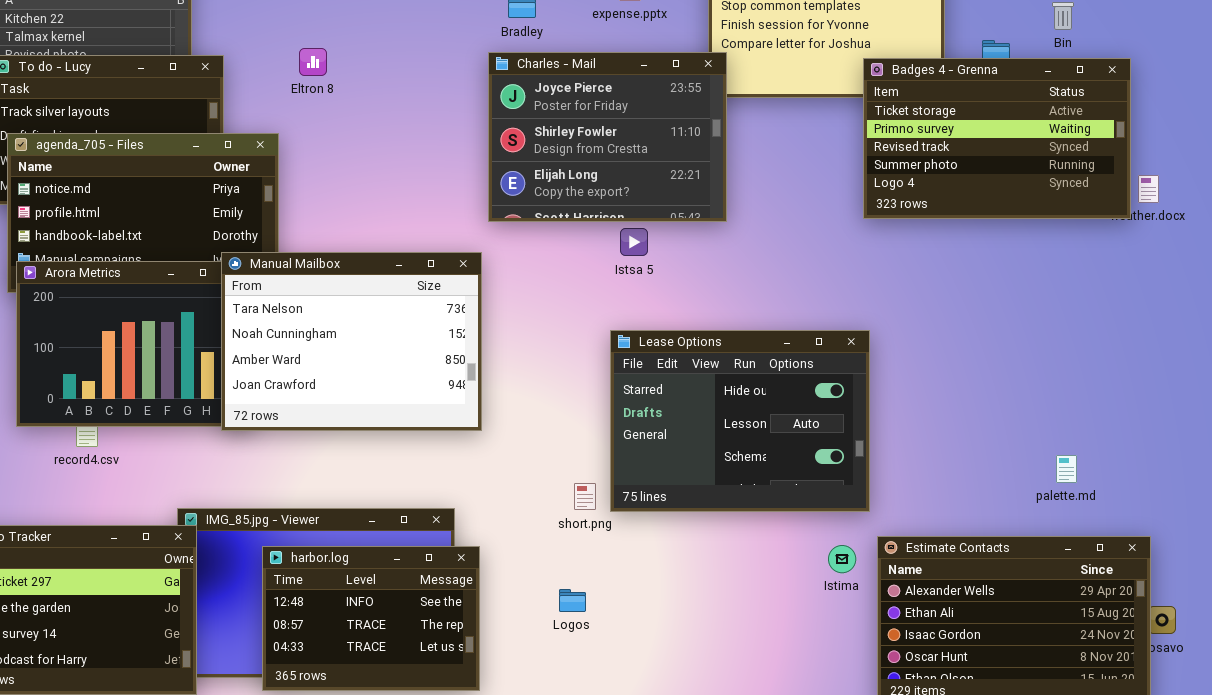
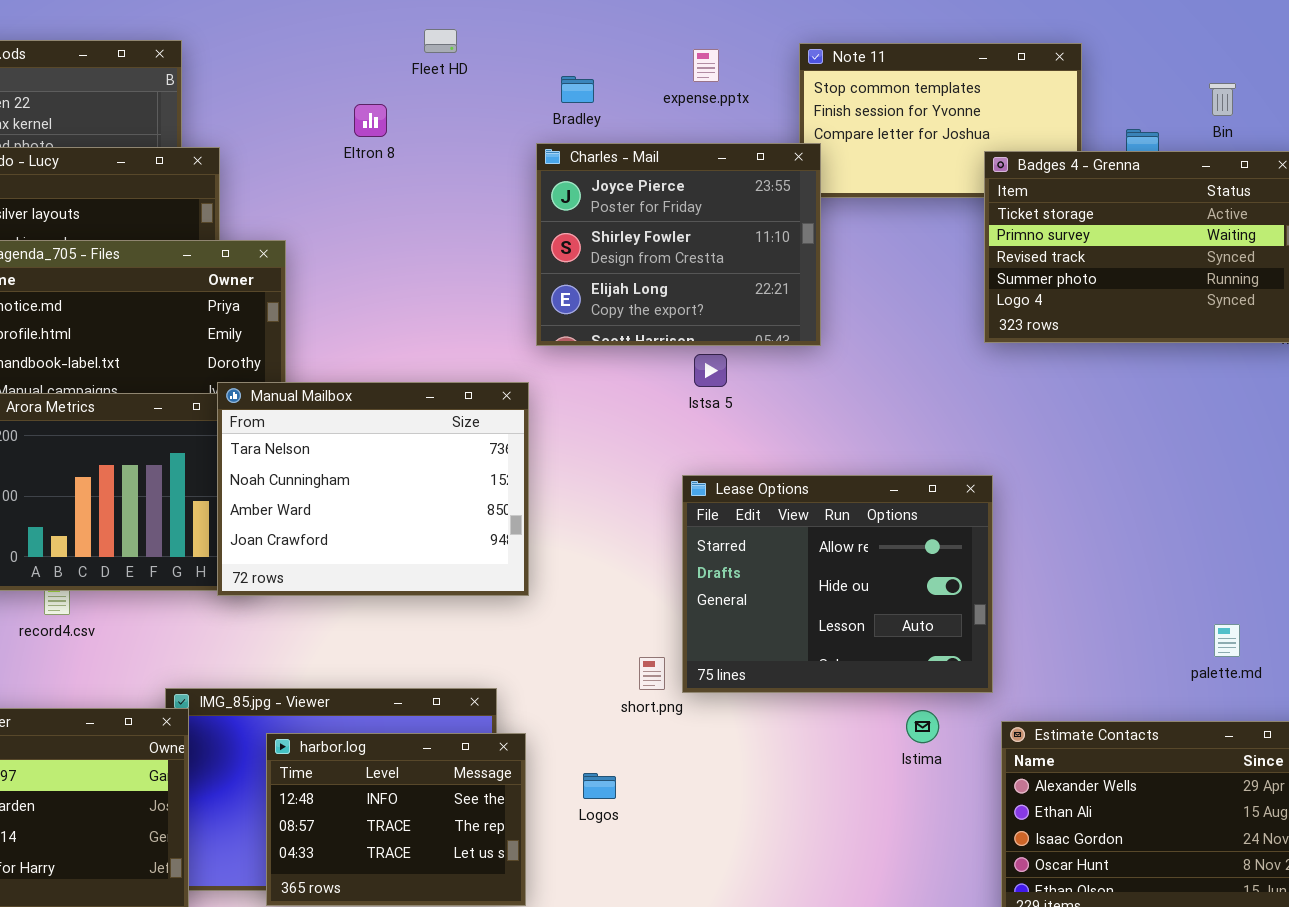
Eltron 8: [299,48,327,76] -> [354,104,387,137], moved
Lease Options: [610,330,870,512] -> [682,475,993,693], scrolled up 1 row
Istima: [828,545,856,573] -> [906,710,939,743], moved
Logos: [559,589,586,612] -> [583,773,616,799], moved

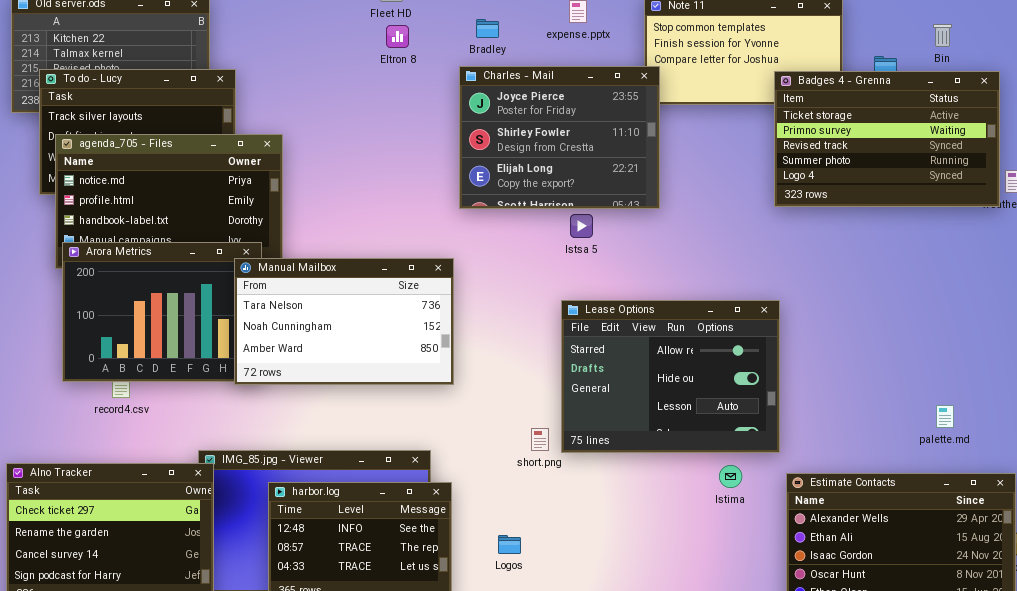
Eltron 8: [354,104,387,137] -> [386,25,409,48], moved
Manual Mailbox: [217,382,529,596] -> [234,258,454,385], resized
Logos: [583,773,616,799] -> [498,535,521,554], moved

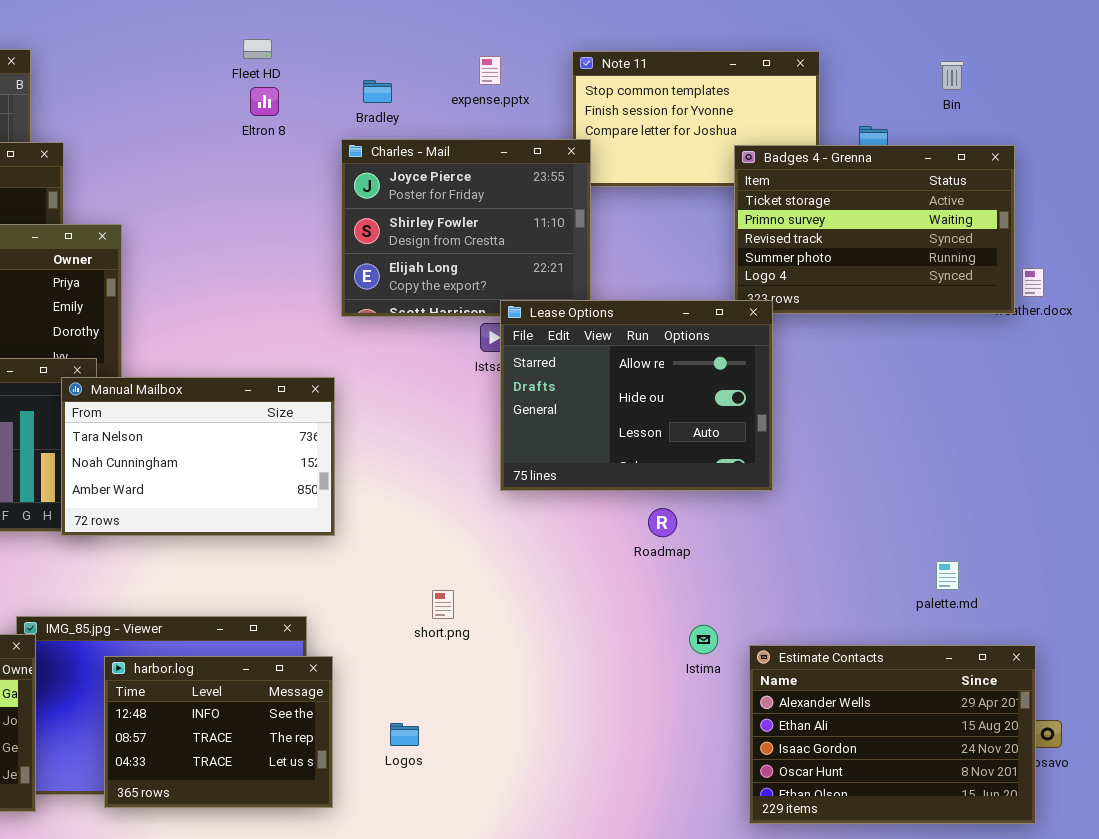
Bin: [933,24,952,47] -> [940,61,964,90], moved
Lease Options: [561,300,780,453] -> [500,300,773,491], moved
Istima: [719,465,742,488] -> [689,625,718,654], moved

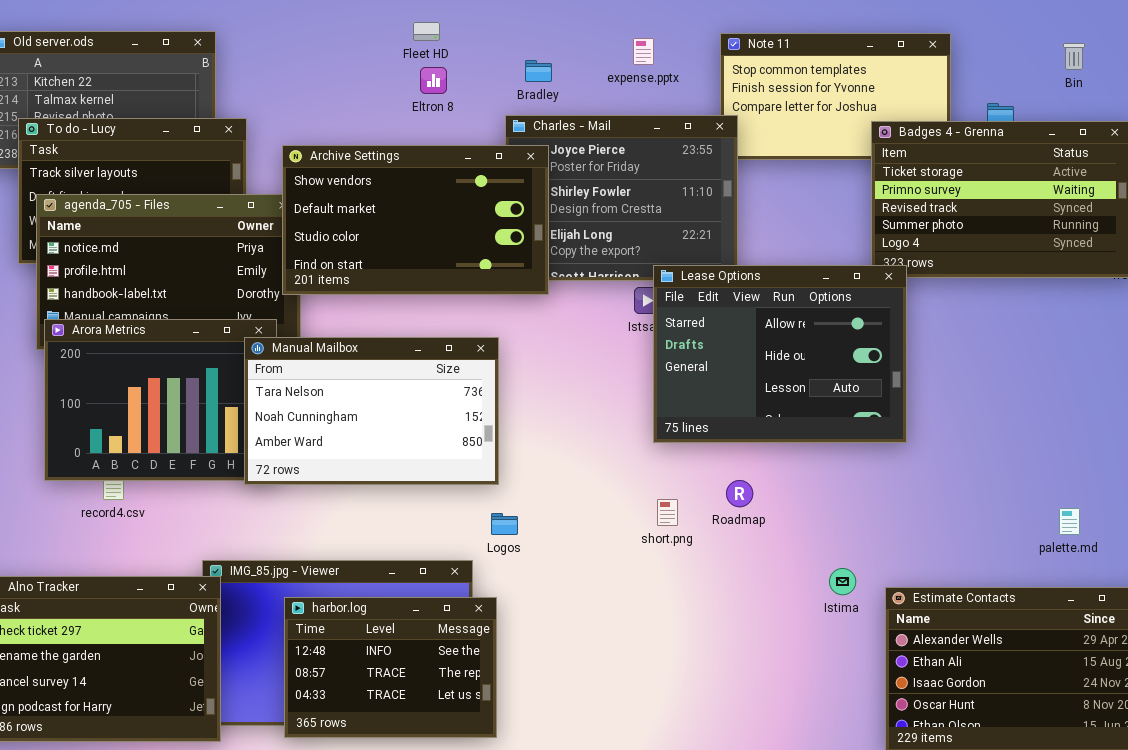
Archive Settings: none -> [282,145,549,295], opened
Roadmap: [648,508,677,537] -> [726,480,753,507], moved
short.png: [432,590,454,619] -> [657,499,678,526], moved
Logos: [390,723,419,746] -> [491,513,518,535], moved

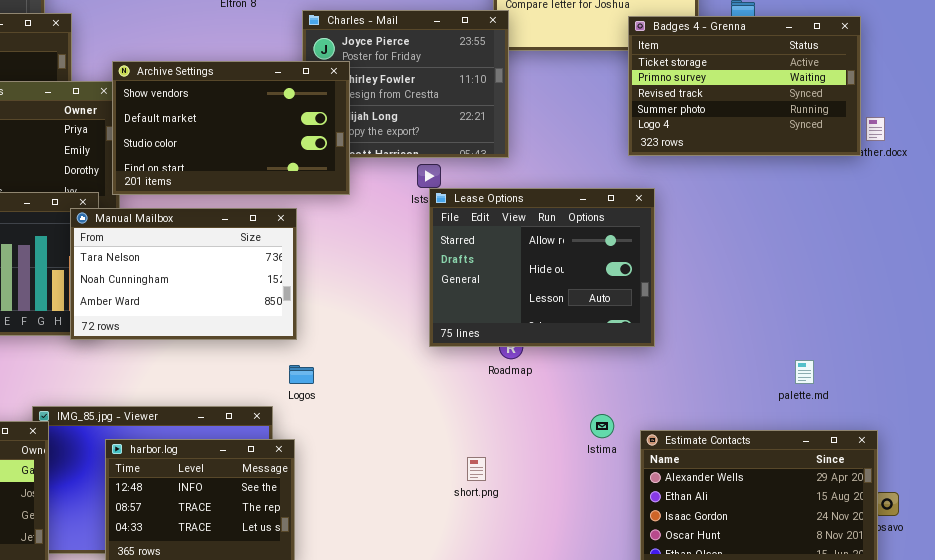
Archive Settings: [282,145,549,295] -> [112,61,350,195], moved
Lease Options: [653,265,907,443] -> [429,188,655,347], moved
short.png: [657,499,678,526] -> [467,457,486,481], moved

